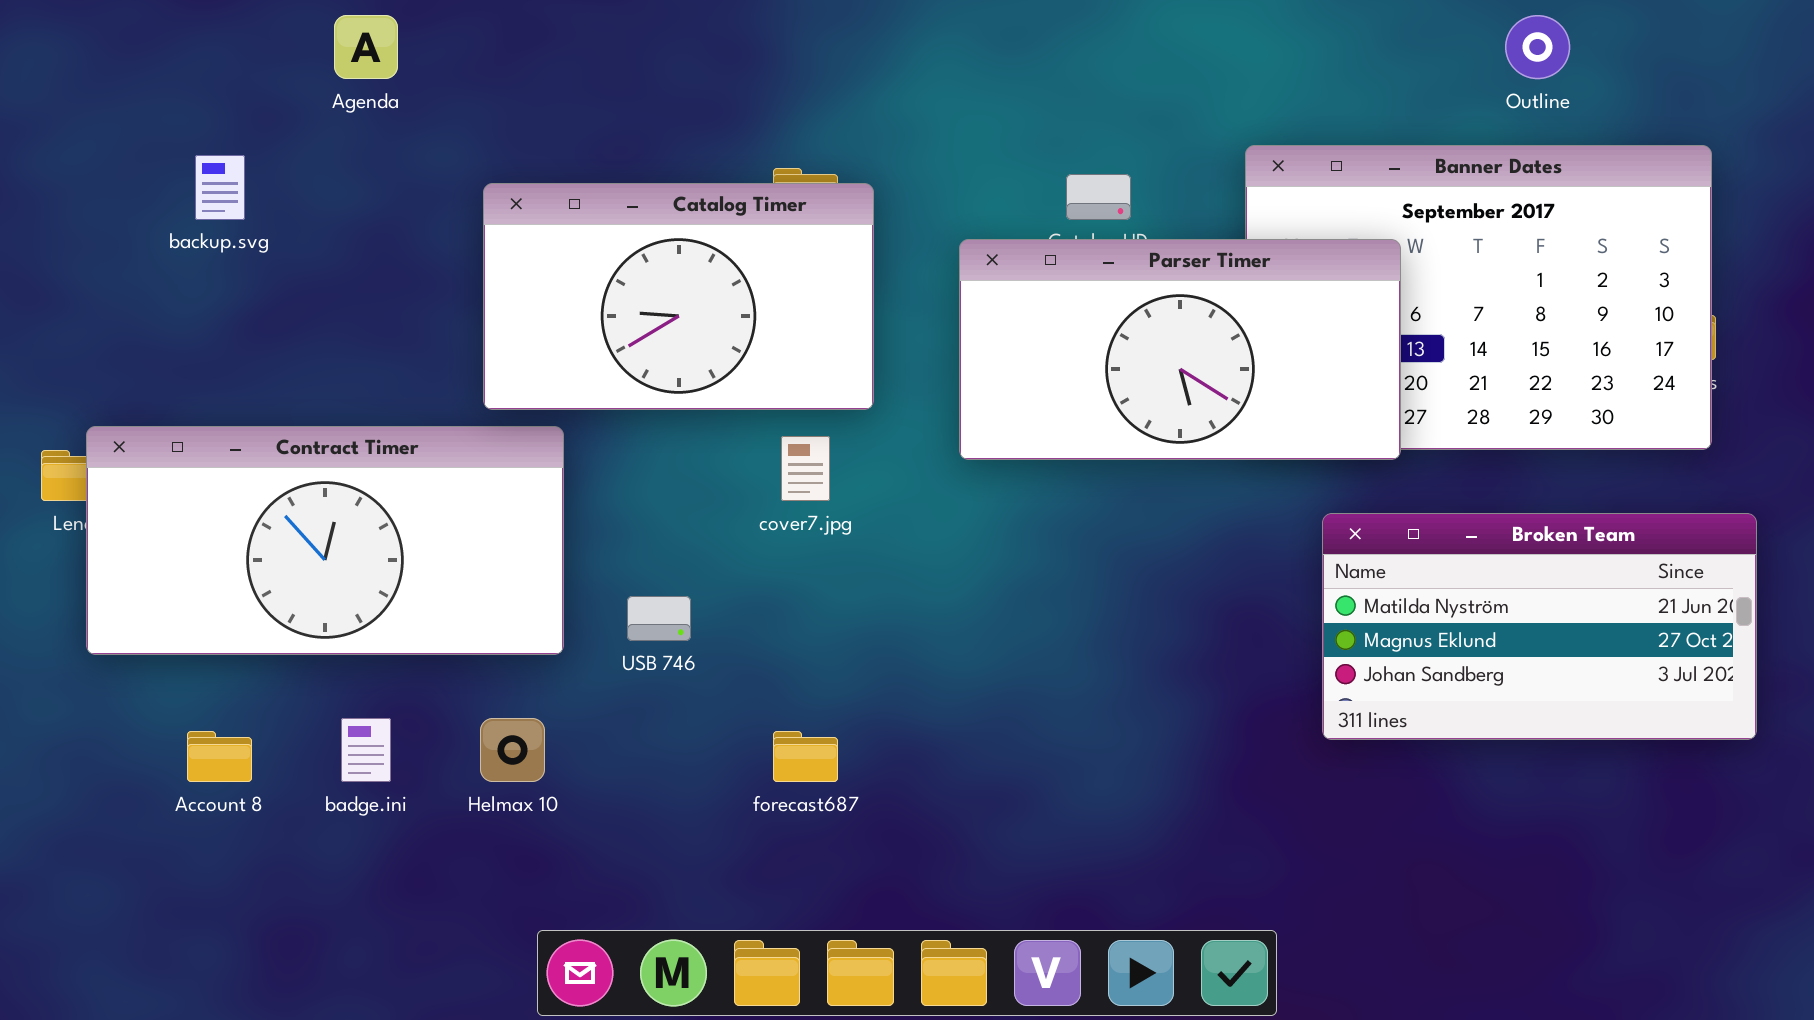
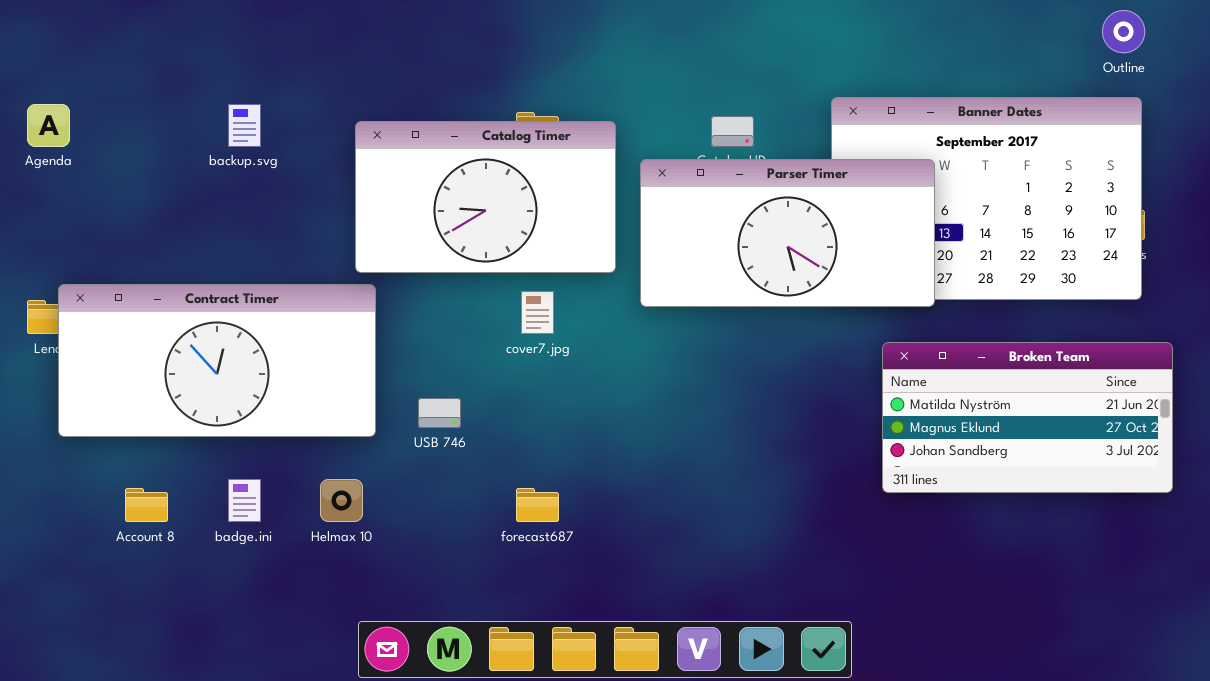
Agenda: [334,15,398,79] -> [27,104,70,147], moved
Outline: [1505,15,1570,79] -> [1102,10,1145,53], moved
backup.svg: [195,155,245,220] -> [228,104,261,147], moved
Catalog Timer: [483,183,874,410] -> [355,121,616,273], moved

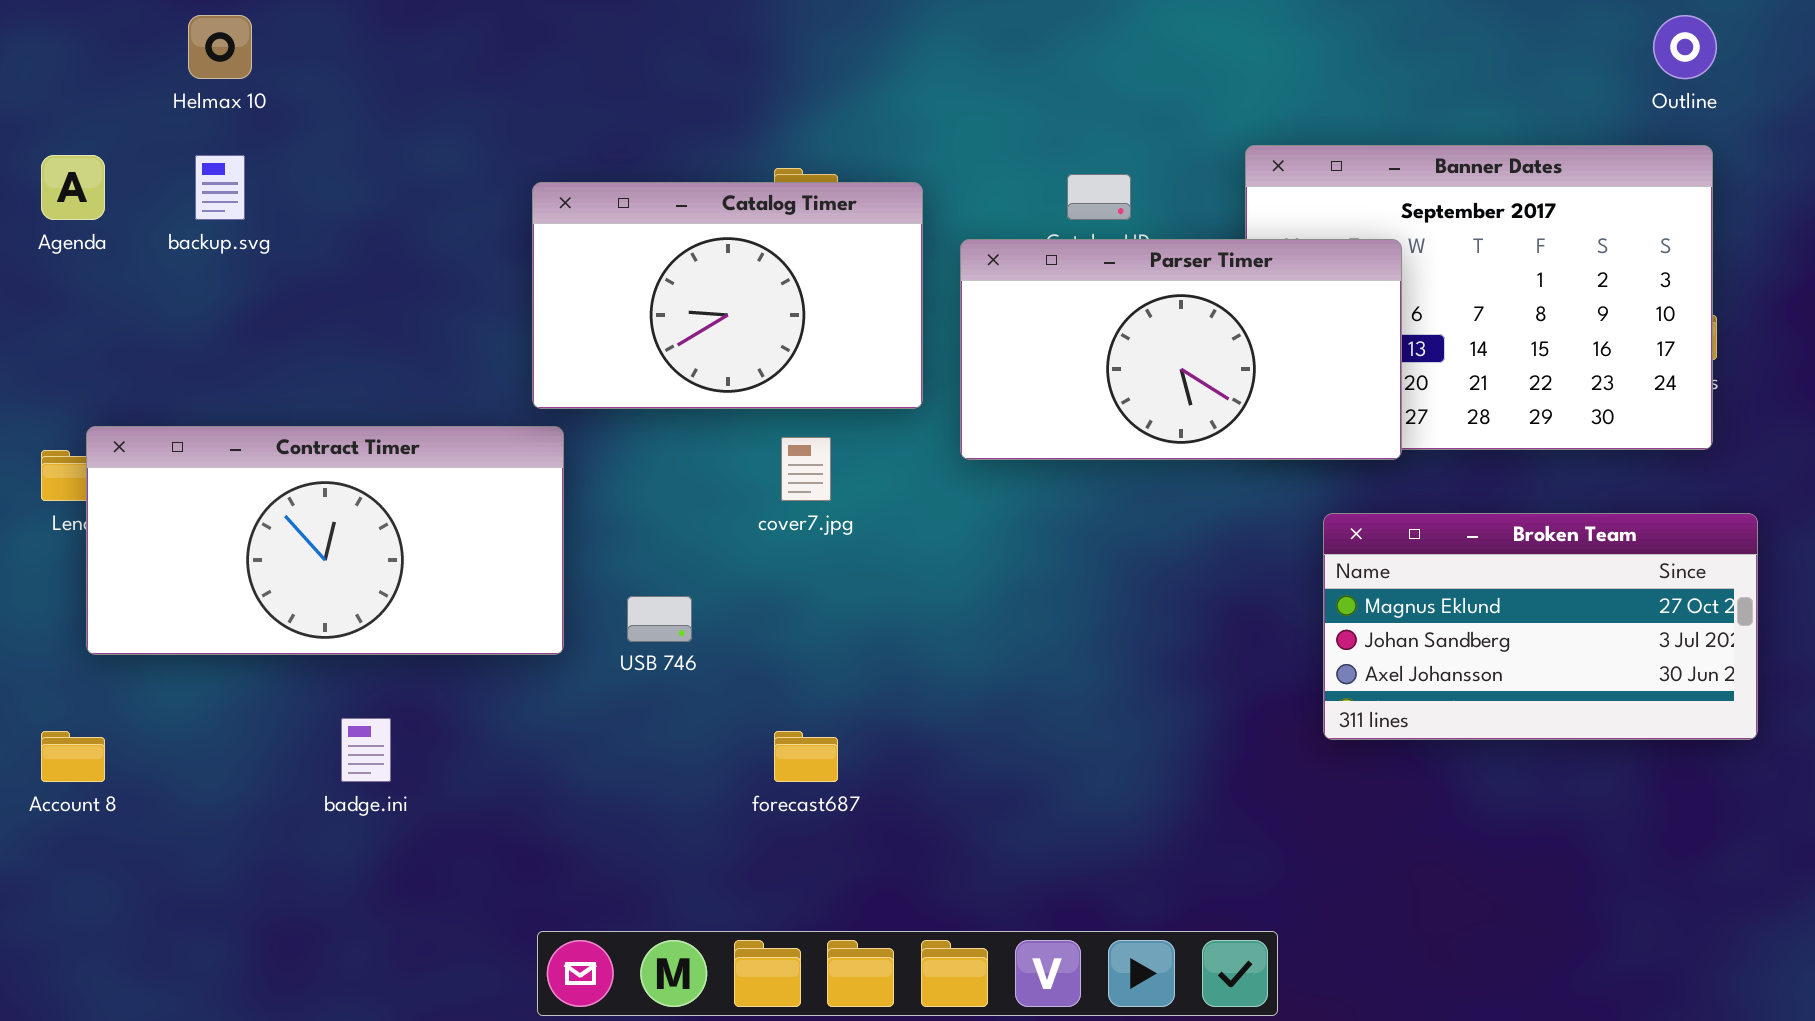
backup.svg: [228,104,261,147] -> [195,155,245,220], moved
Broken Team: [882,342,1173,493] -> [1323,513,1758,740], scrolled down 1 row
Helmax 10: [320,479,363,522] -> [188,15,252,79], moved
Account 8: [125,488,168,522] -> [41,731,105,782], moved

